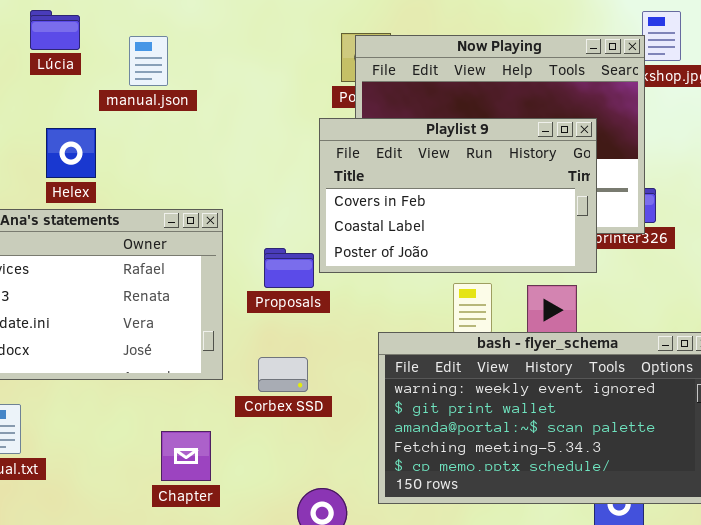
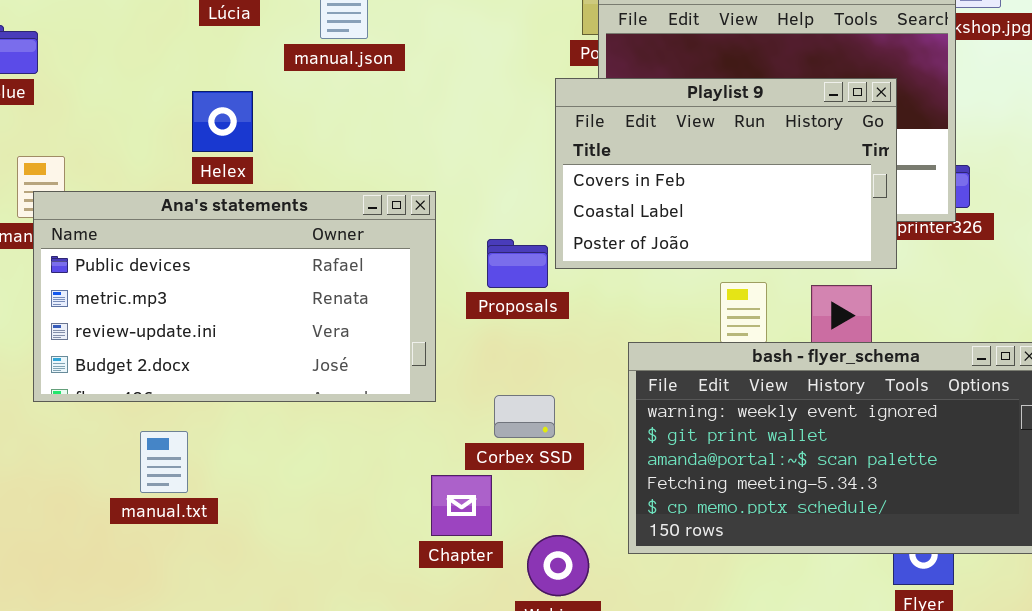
Helex: [46,128,96,178] -> [192,91,253,152], moved
Corbex SSD: [258,357,308,392] -> [494,395,555,438], moved
Chapter: [161,431,211,481] -> [431,475,492,536], moved

